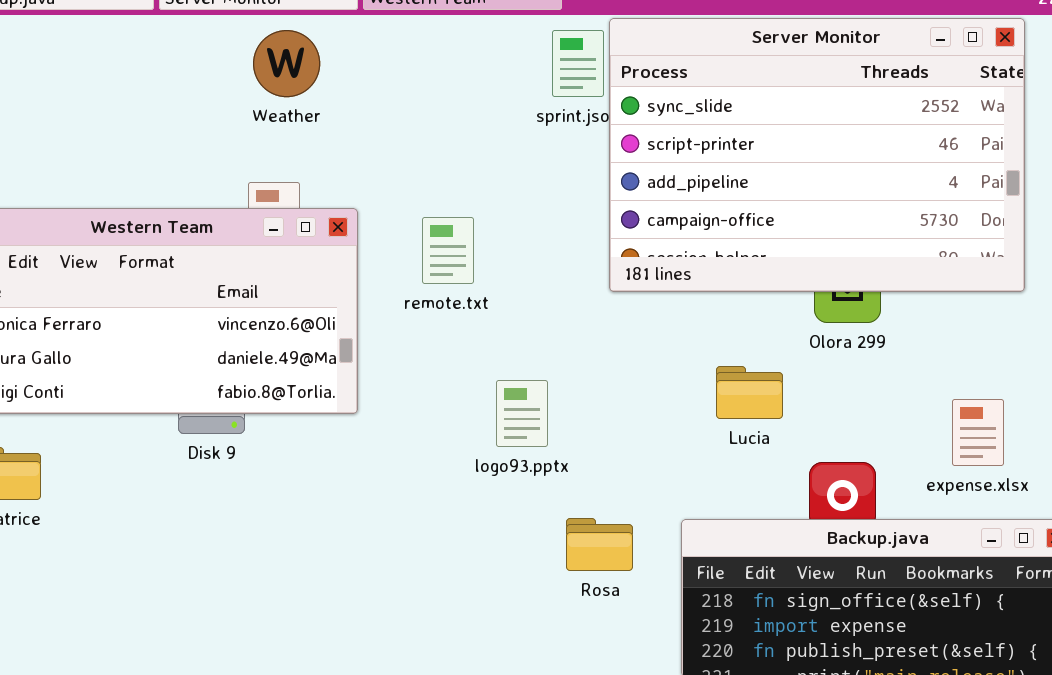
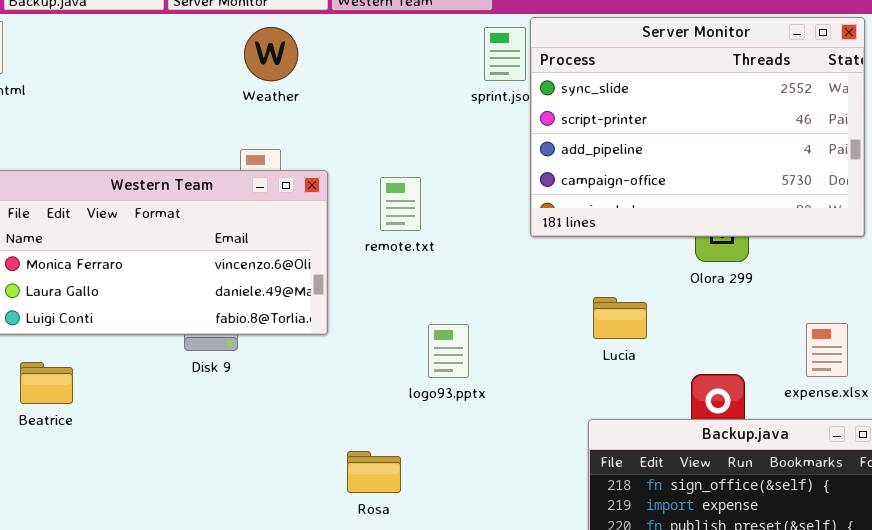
Lucia: [716,366,783,419] -> [593,297,647,339], moved
logo93.pptx: [496,380,548,447] -> [428,324,469,378], moved
Rosa: [566,518,633,571] -> [347,451,401,493], moved

